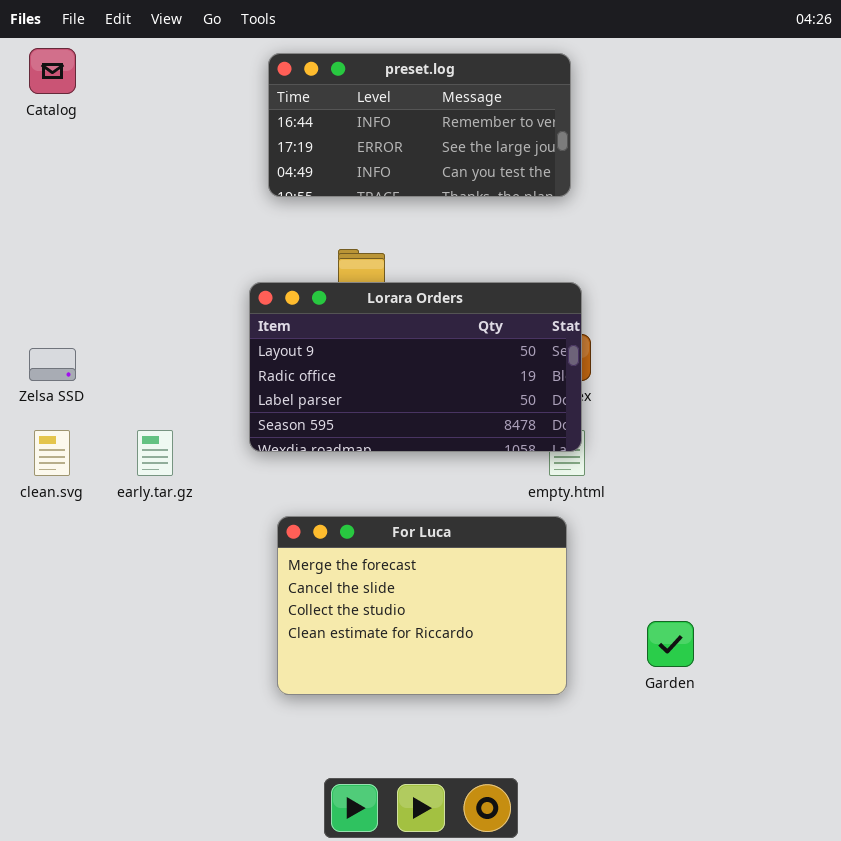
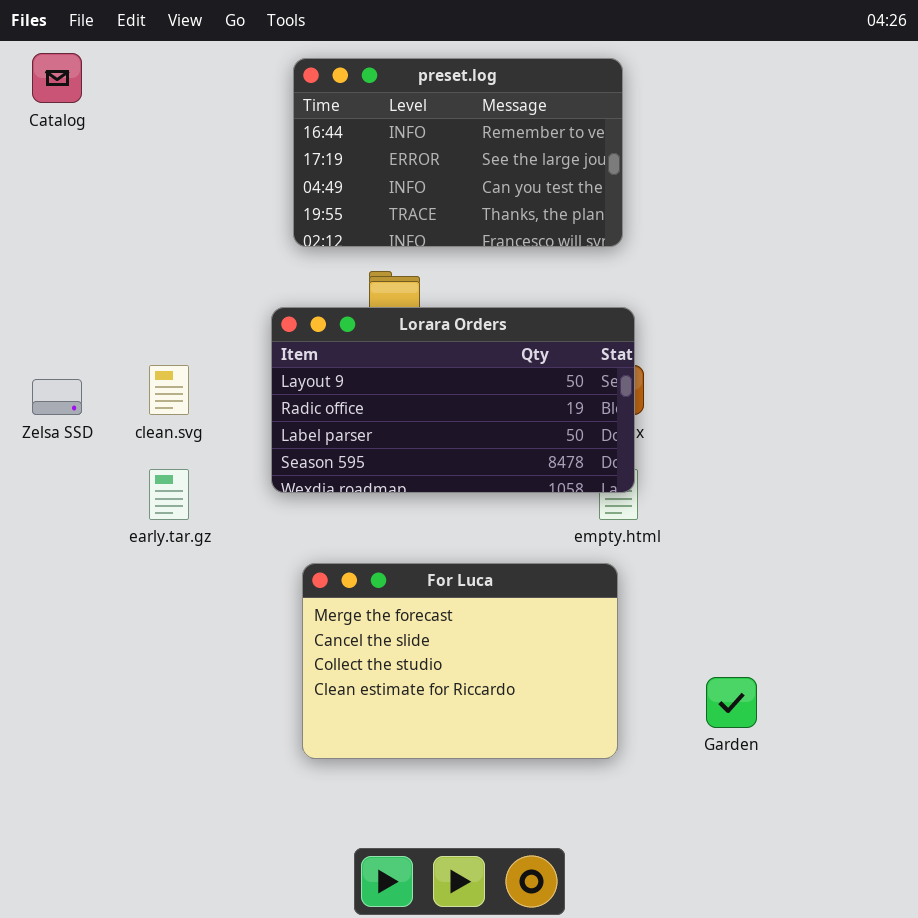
preset.log: [268,53,571,197] -> [293,58,623,247], resized
clean.svg: [34,430,70,476] -> [149,365,189,415], moved

